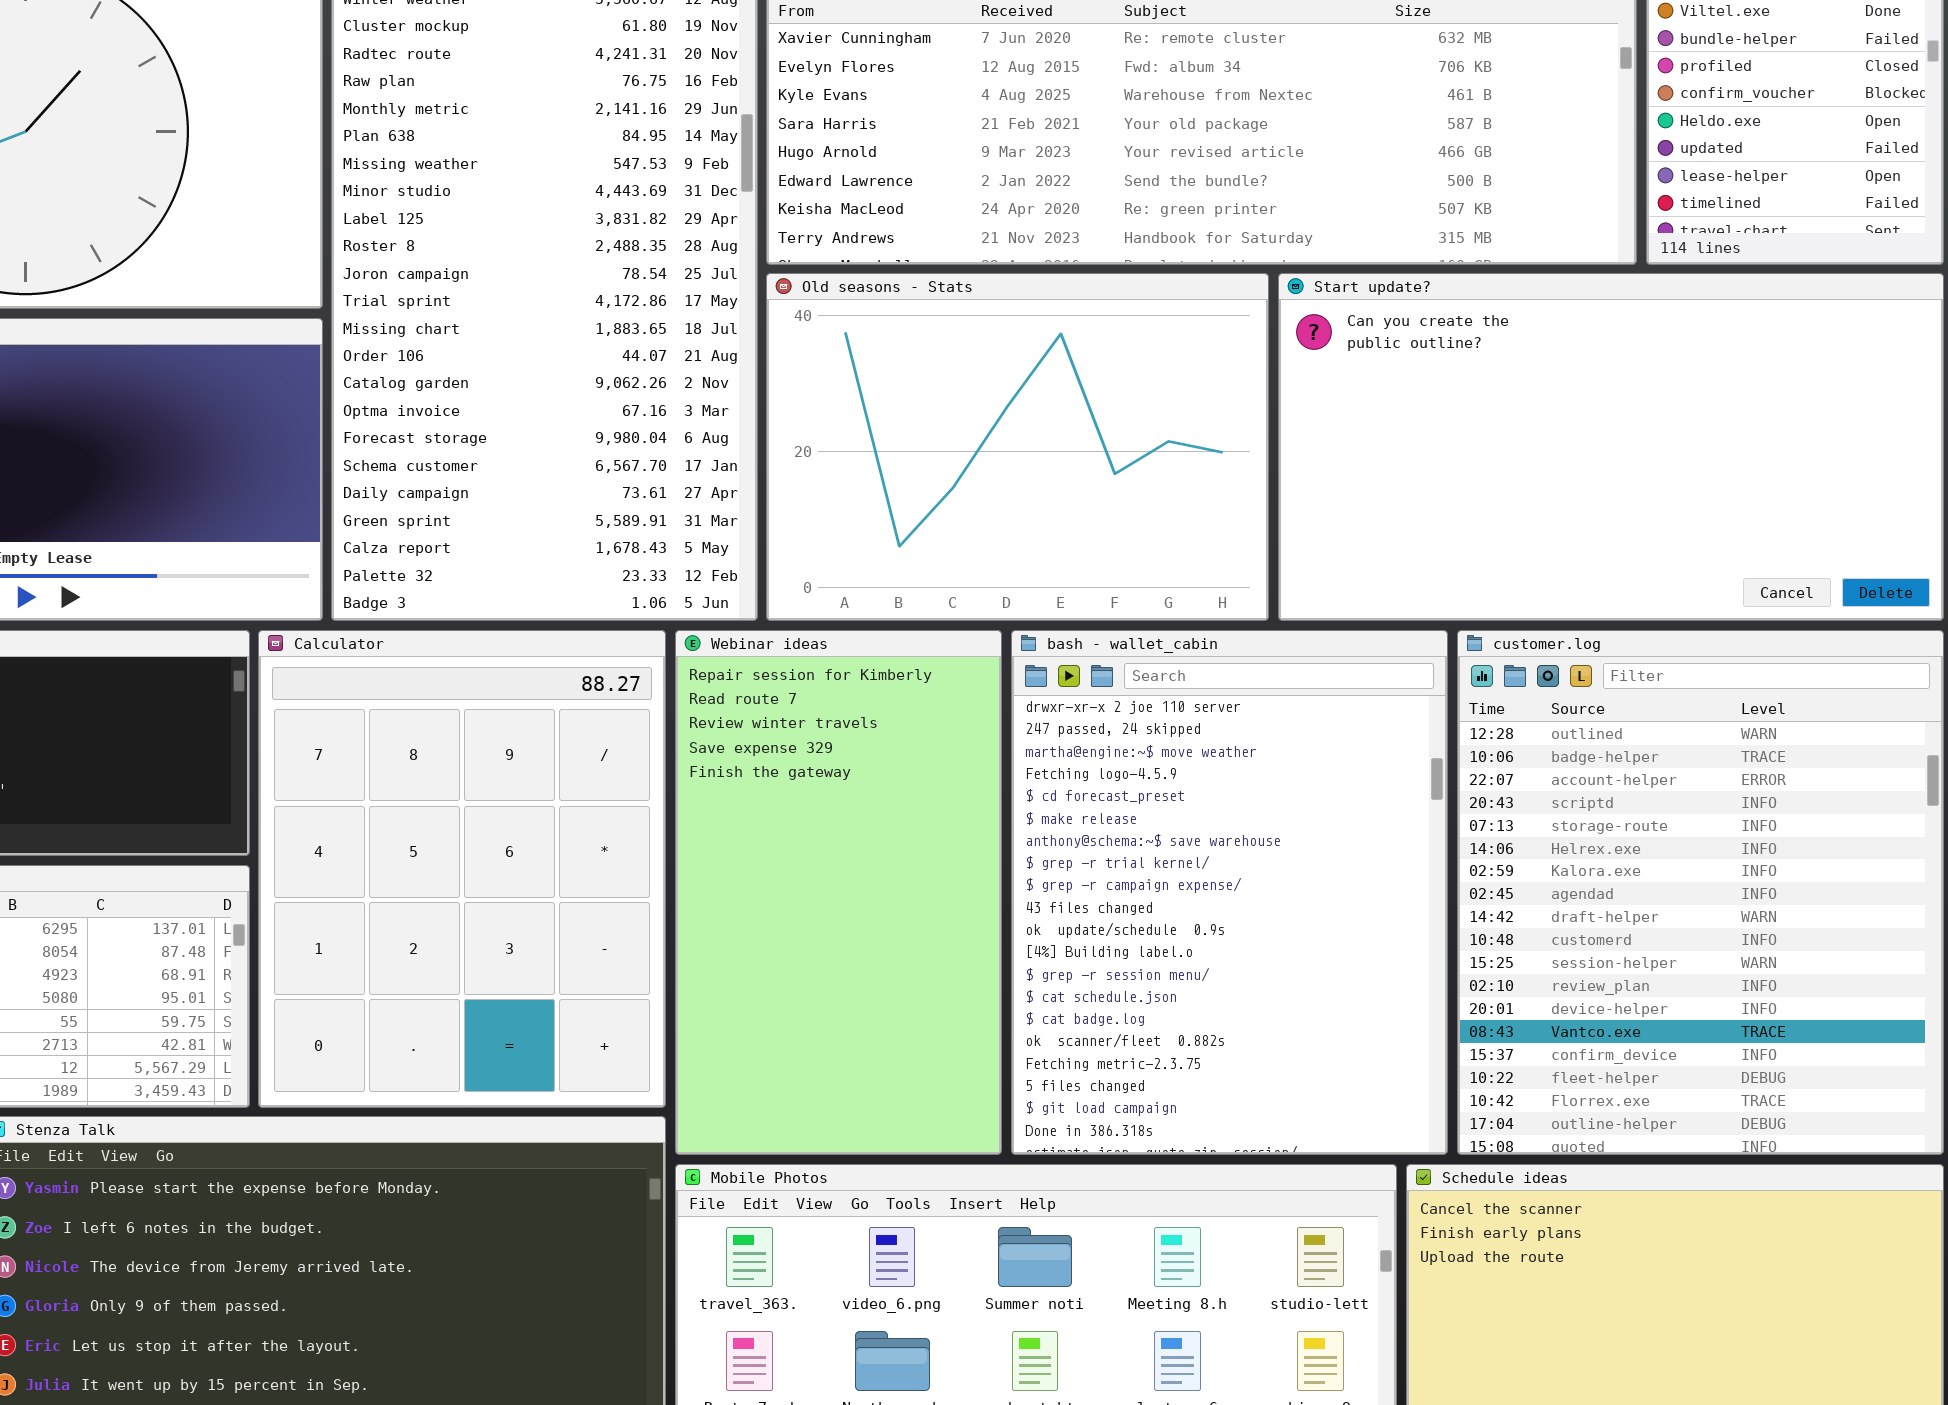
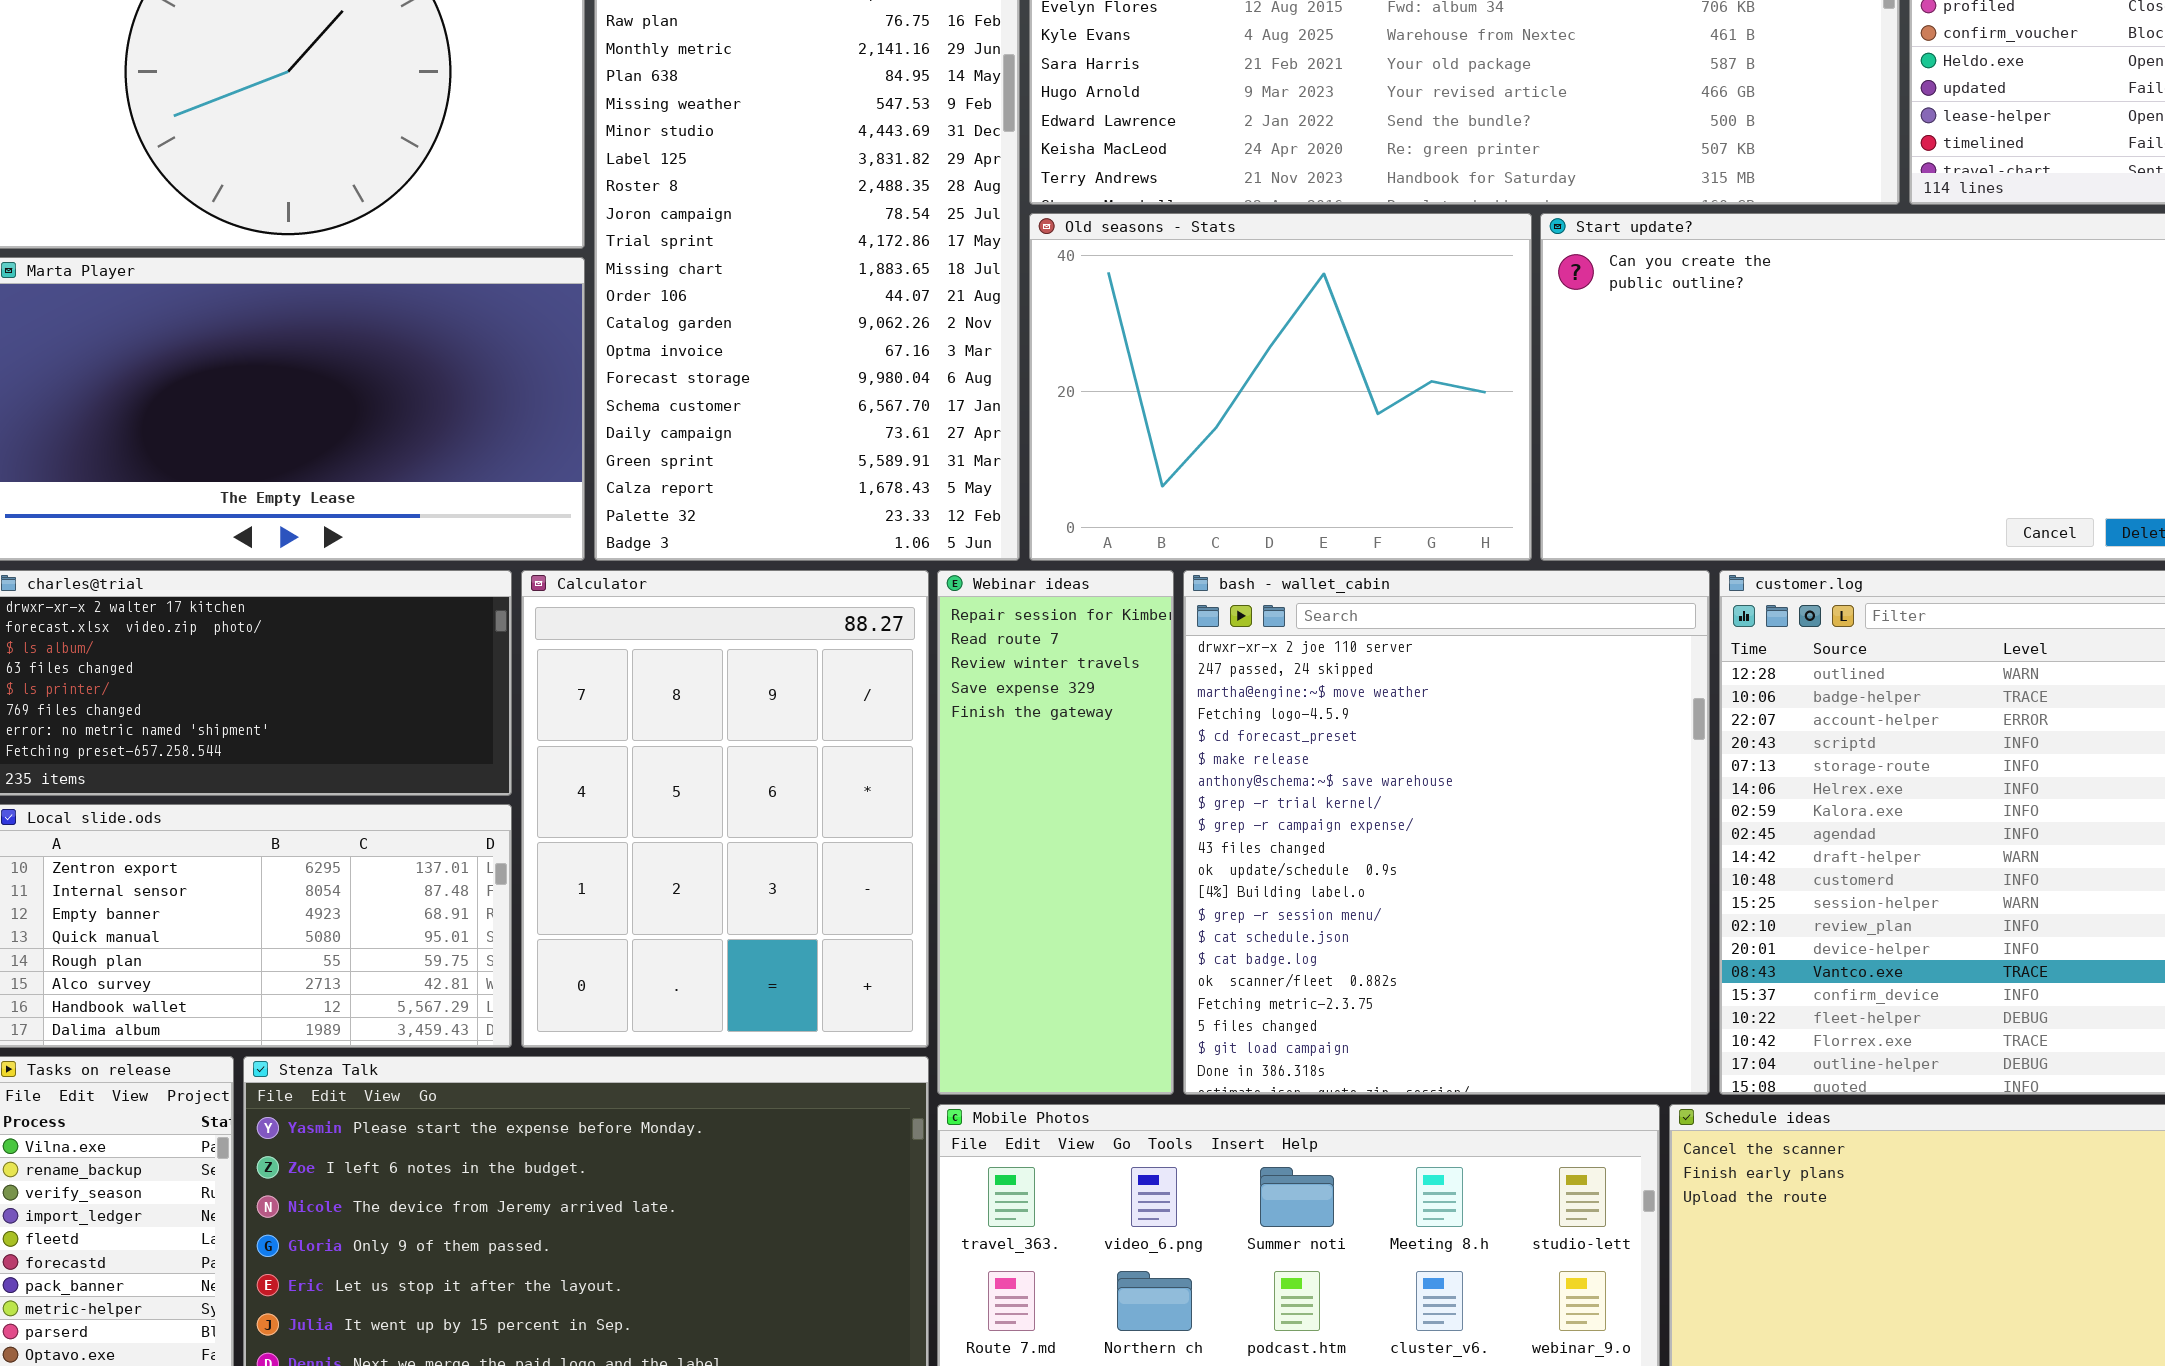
Webinar ideas: [675,630,1002,1155] -> [937,570,1174,1095], resized
bash - wallet_cabin: [1011,630,1448,1155] -> [1183,570,1710,1095], resized

